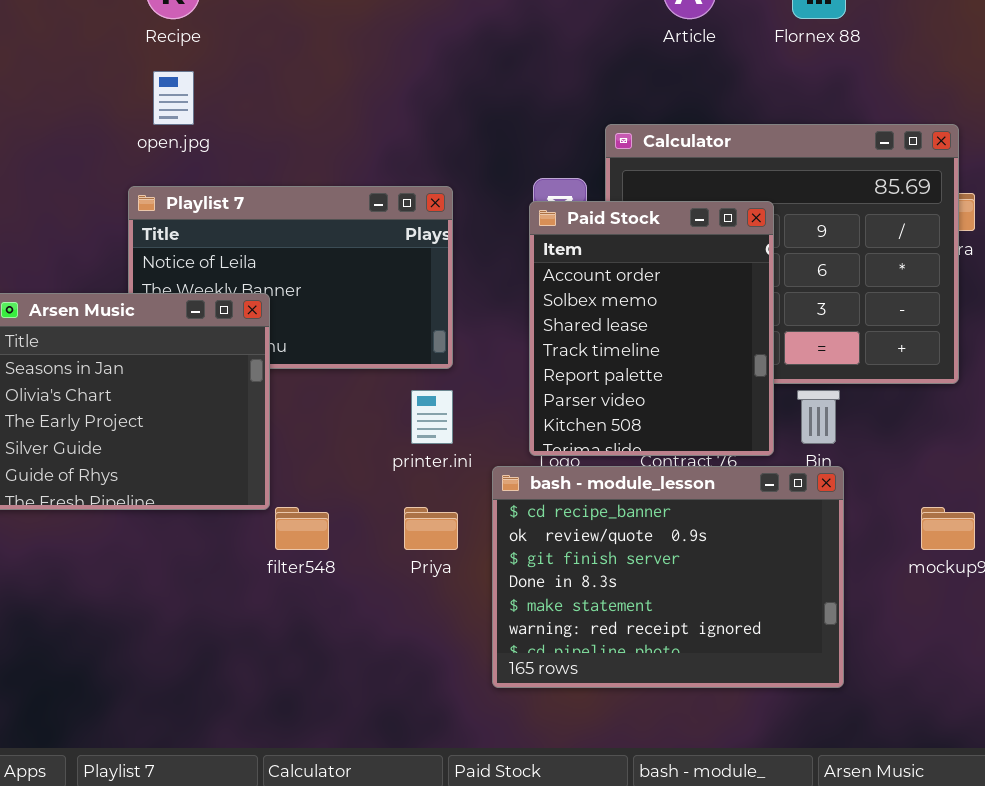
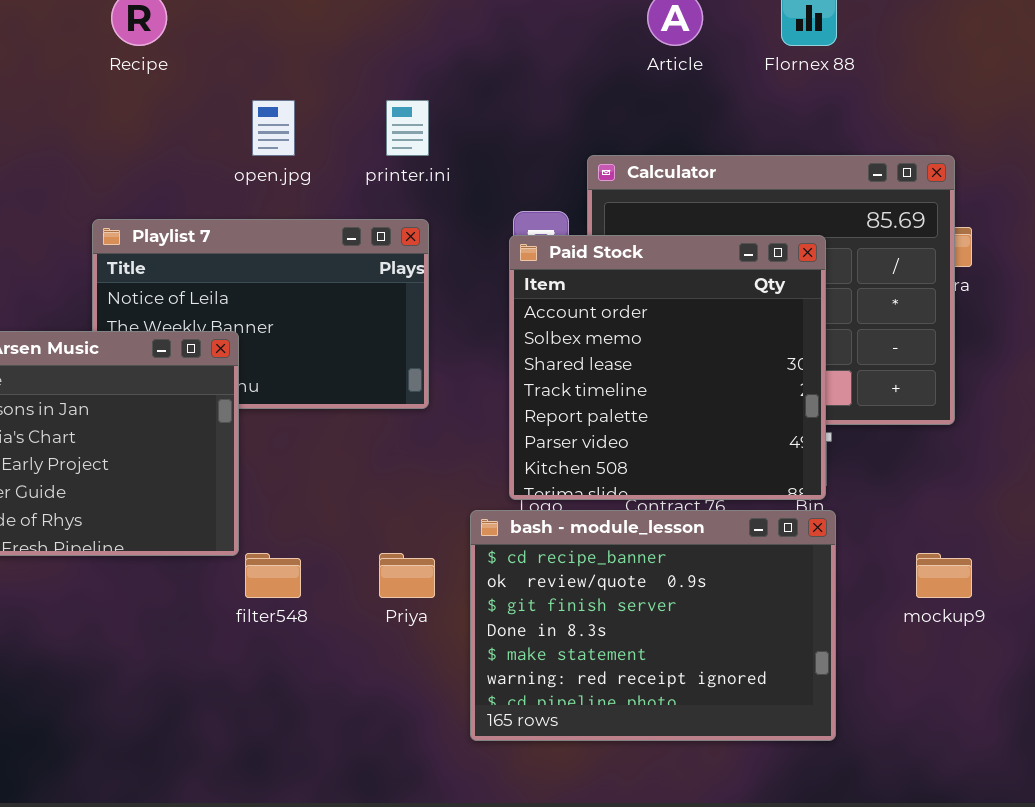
open.jpg: [153,71,194,125] -> [252,100,295,156], moved
Paid Stock: [529,201,774,456] -> [509,235,826,500], resized
printer.ini: [411,390,453,444] -> [386,100,429,156], moved

